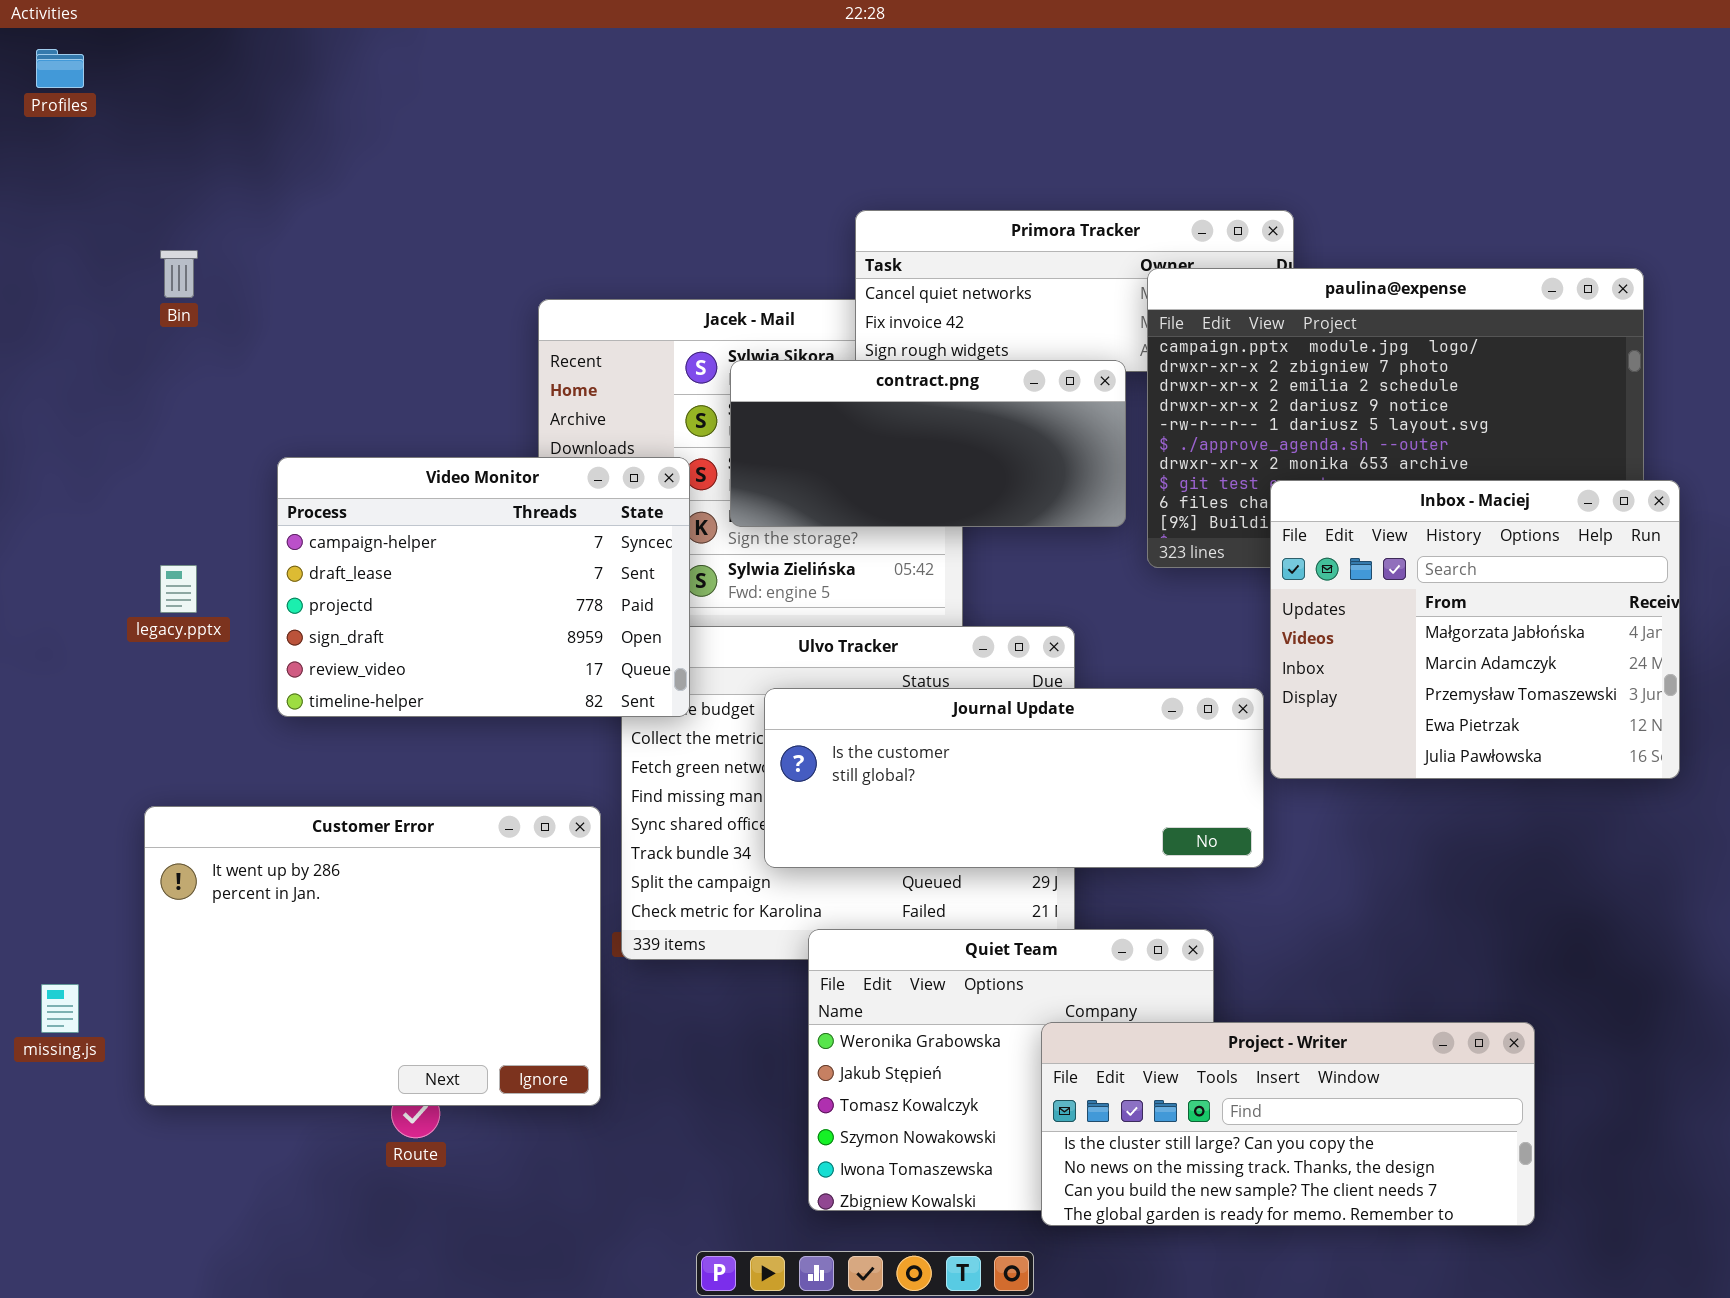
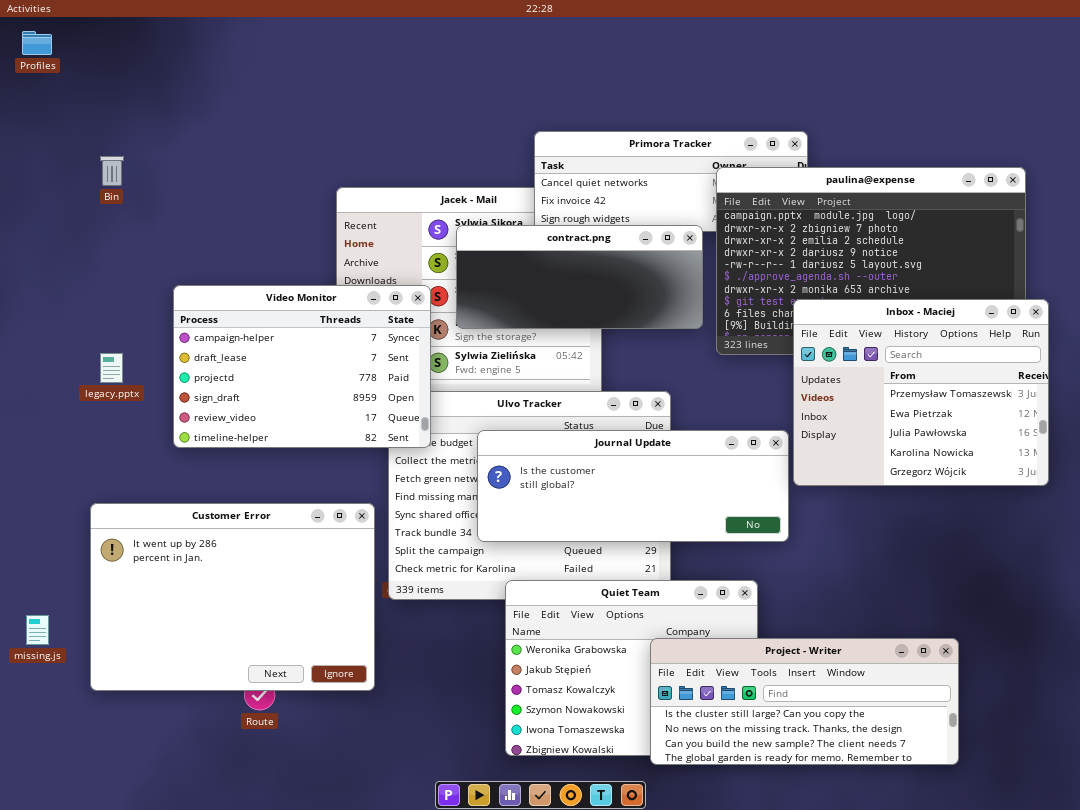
Inbox - Maciej: [1270,480,1680,779] -> [793,299,1049,486], scrolled down 2 rows

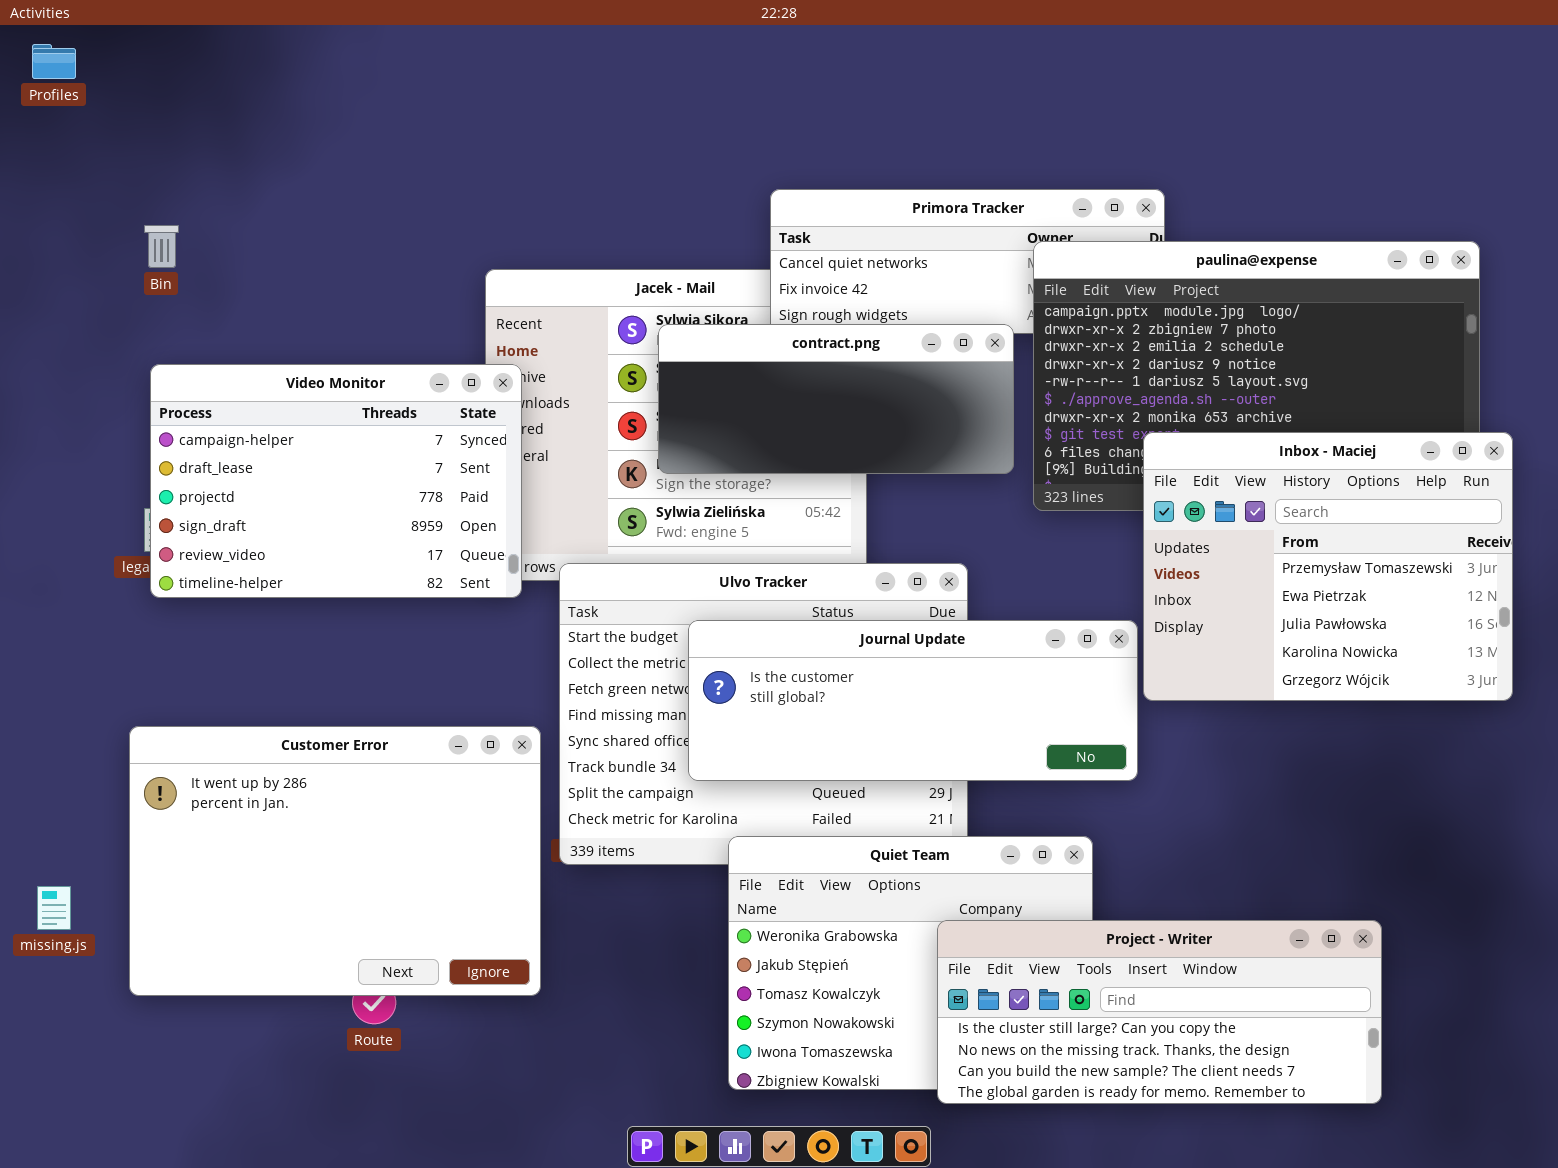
Video Monitor: [173,285,431,448] -> [150,364,522,598], moved

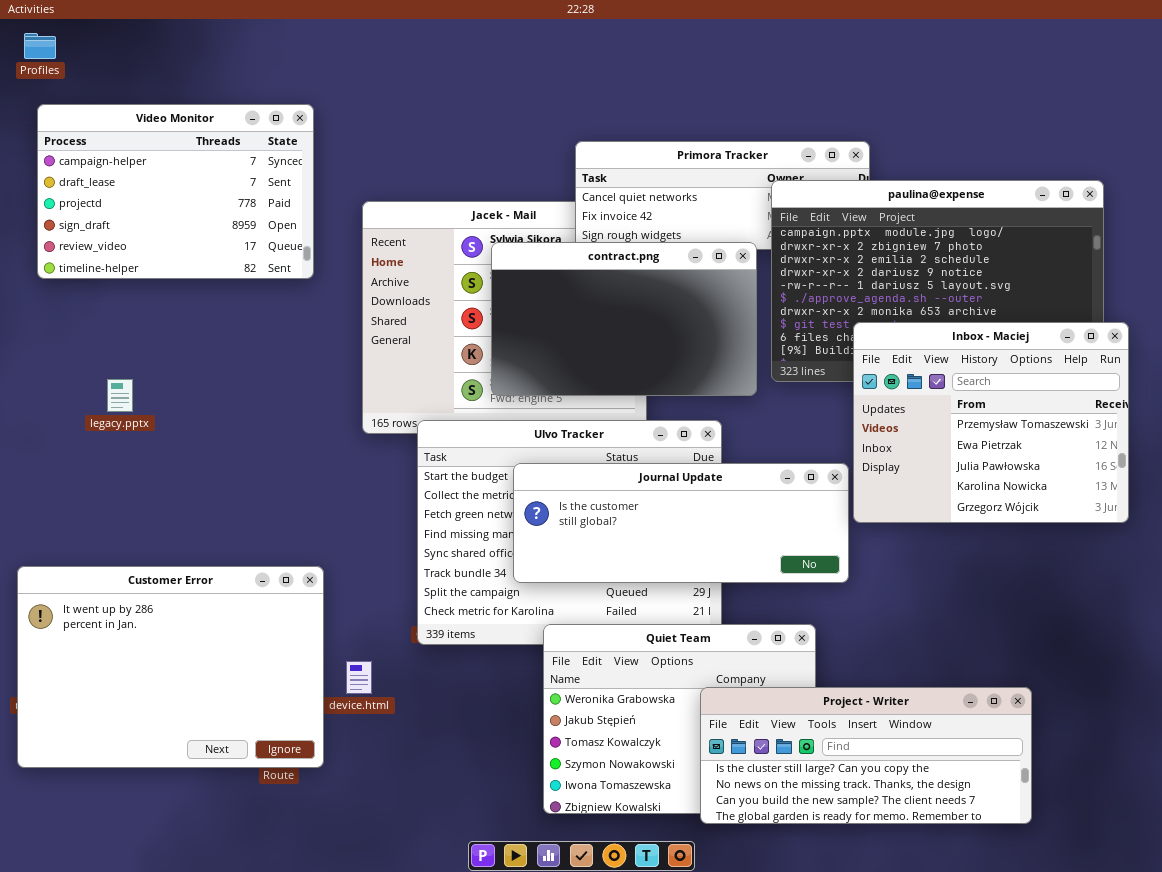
contract.png: [658,324,1014,474] -> [491,242,757,396], resized
Video Monitor: [150,364,522,598] -> [37,104,314,279], moved
Customer Error: [129,726,541,996] -> [17,566,324,768], moved

